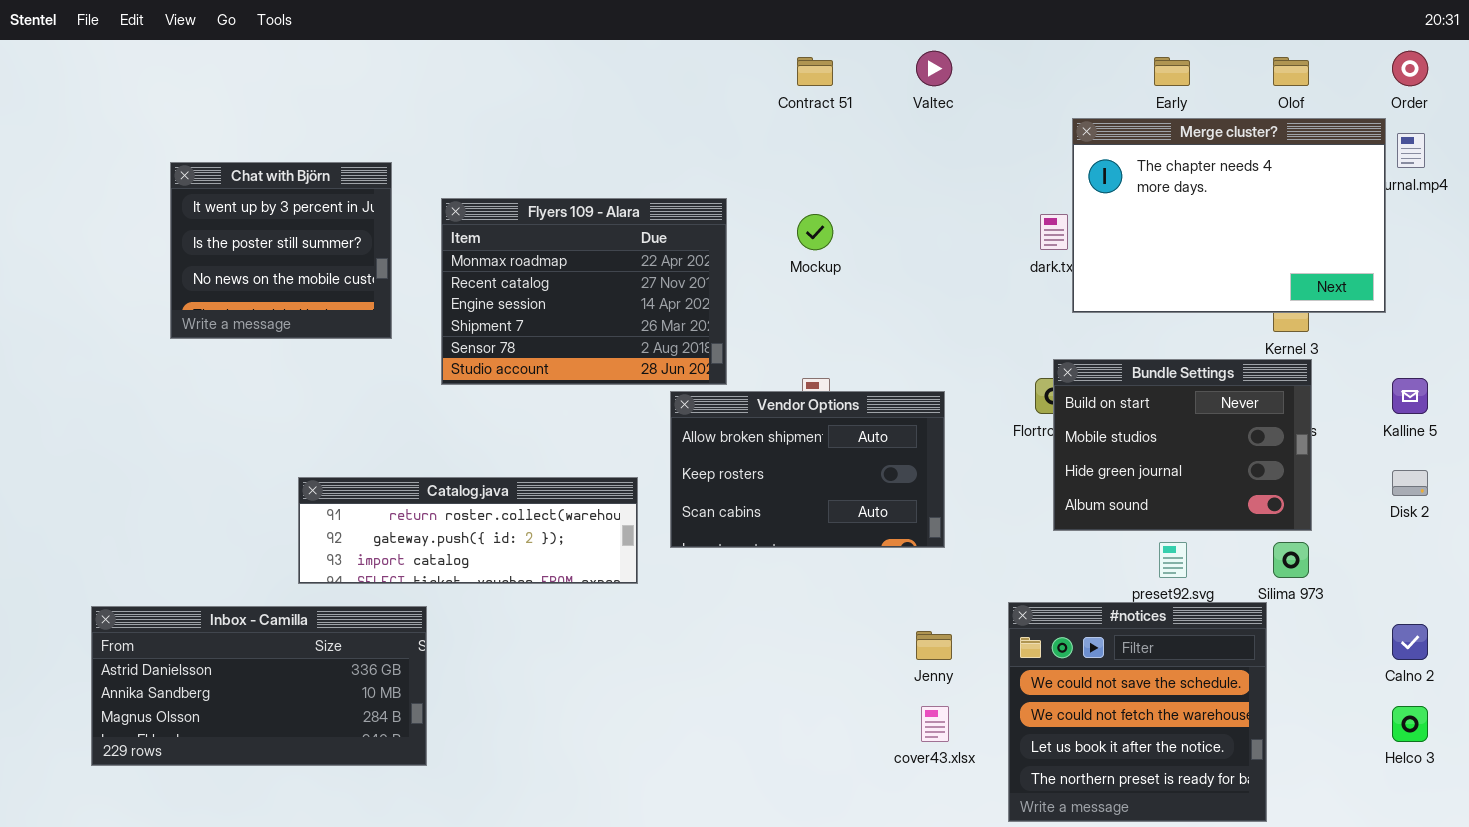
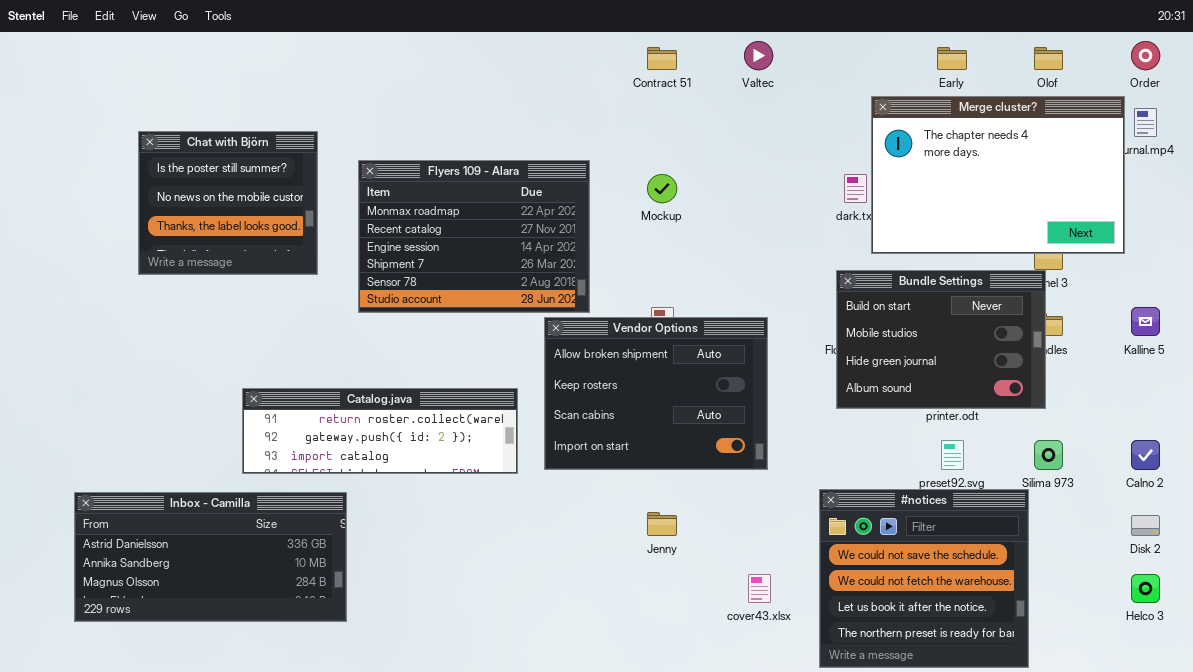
Chat with Björn: [170,162,392,339] -> [138,131,318,275], scrolled down 1 row
Bundle Settings: [1053,359,1312,531] -> [836,270,1046,409], moved
Vendor Options: [670,391,945,548] -> [544,317,768,470], resized
Disk 2: [1392,470,1428,496] -> [1131,515,1160,536], moved
Calno 2: [1392,624,1428,660] -> [1131,440,1160,470], moved
Jenny: [916,631,952,660] -> [647,512,677,536], moved

